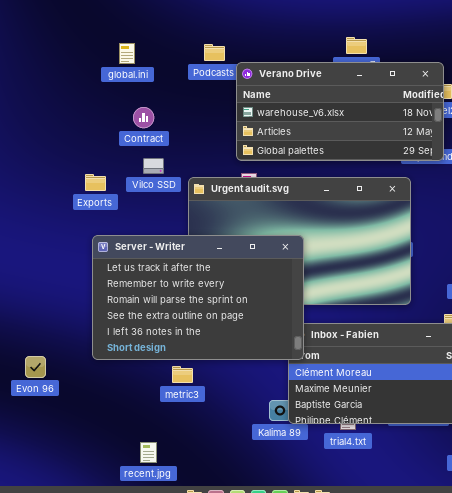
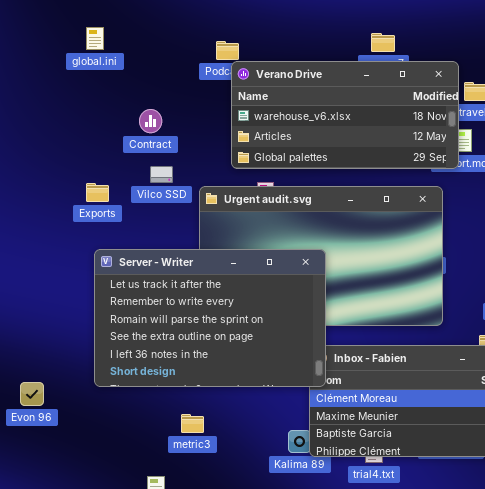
global.ini: [119,43,135,64] -> [86,27,104,50], moved
Verano Drive: [236,62,444,161] -> [231,61,459,169], moved
metric3: [172,366,193,383] -> [181,414,204,433], moved

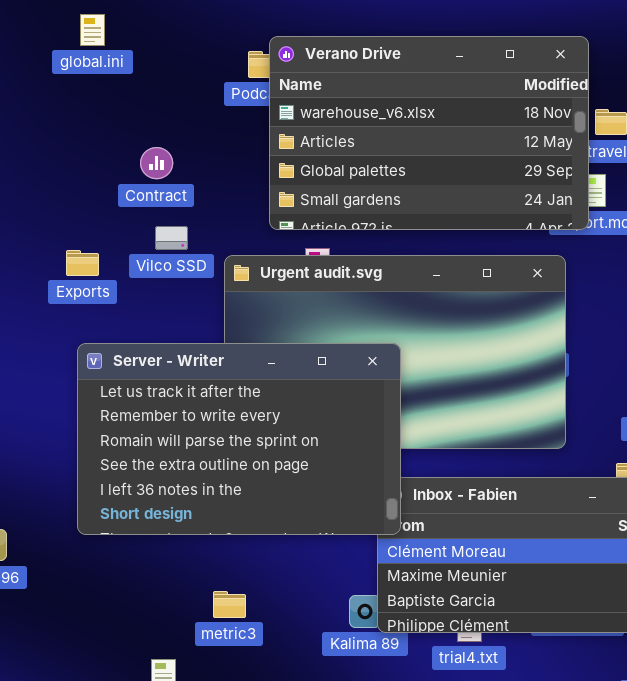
global.ini: [86,27,104,50] -> [80,14,105,46], moved
Verano Drive: [231,61,459,169] -> [269,36,589,230], resized
metric3: [181,414,204,433] -> [213,591,246,618], moved

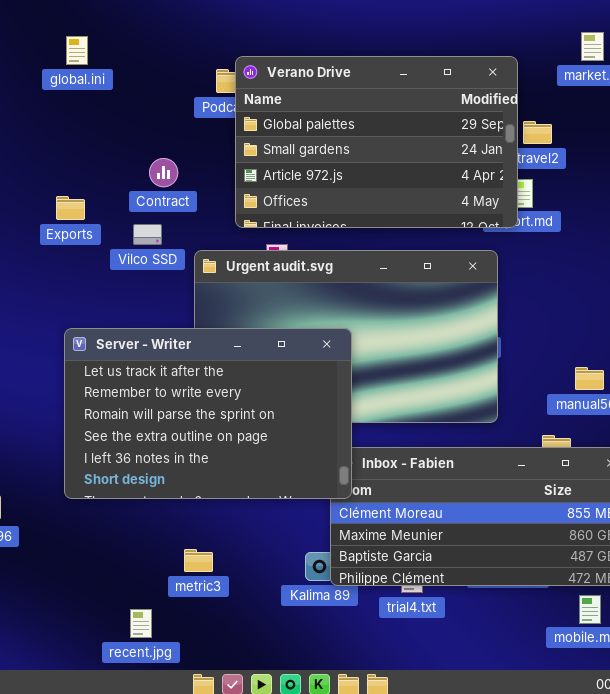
Verano Drive: [269,36,589,230] -> [235,56,518,228], scrolled down 2 rows
Contract: [140,147,173,179] -> [149,158,178,187], moved
Exports: [66,250,99,276] -> [56,196,85,220], moved

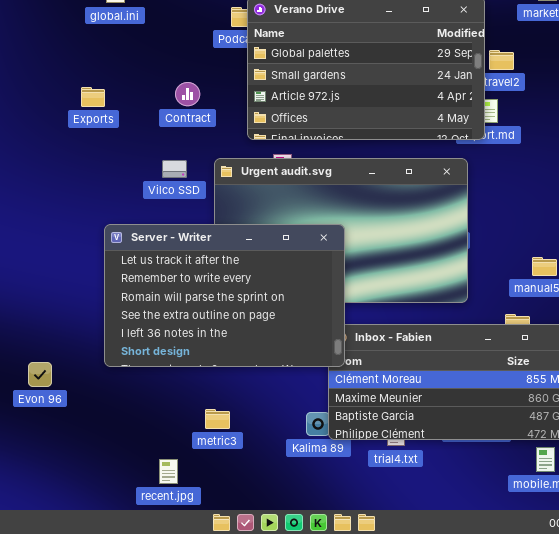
Exports: [56,196,85,220] -> [81,87,105,107], moved
Vilco SSD: [133,224,162,245] -> [162,160,187,178], moved

